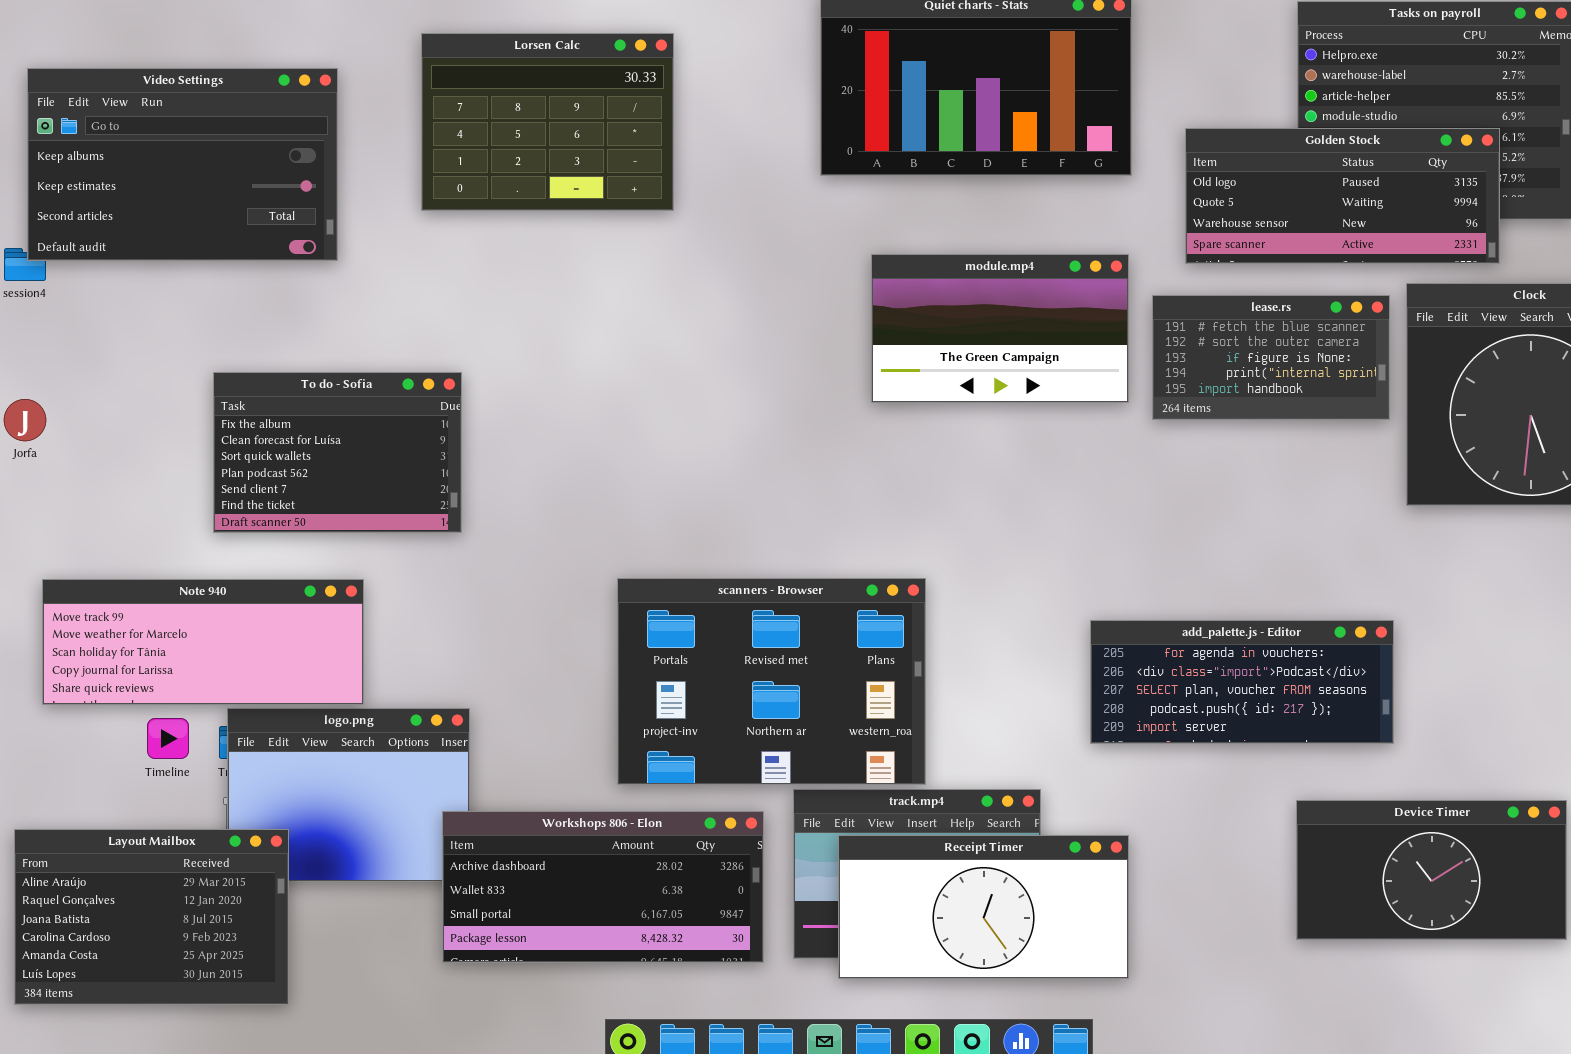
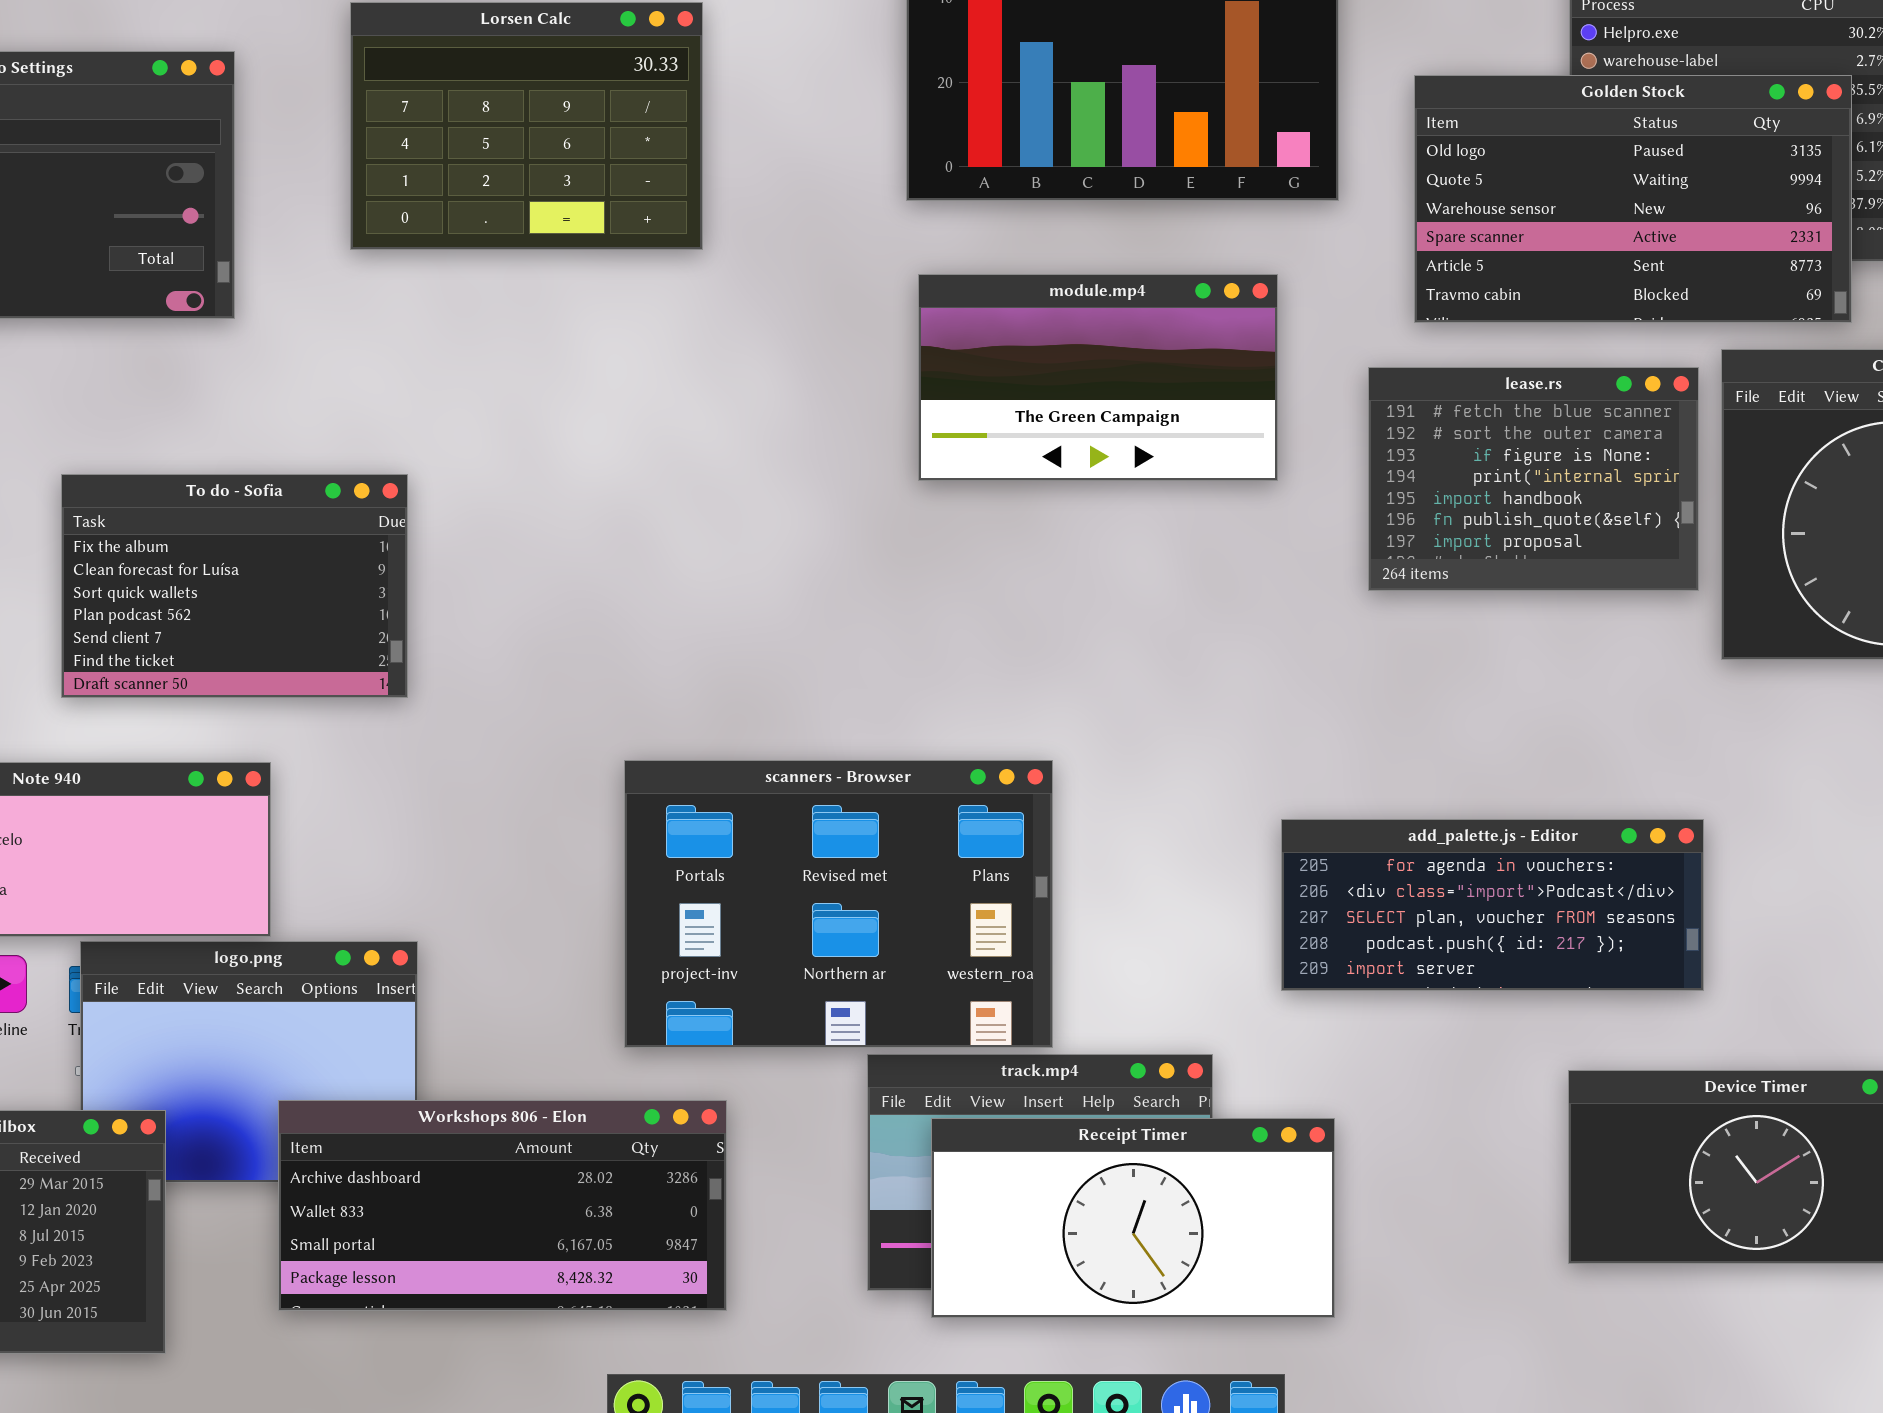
Golden Stock: [1185,128,1500,264] -> [1414,75,1852,323], resized
module.mp4: [871,254,1129,403] -> [918,274,1278,481], moved
lease.rs: [1152,295,1390,420] -> [1368,367,1699,591], resized
Workshops 806 - Elon: [442,811,764,963] -> [278,1100,727,1311], moved

